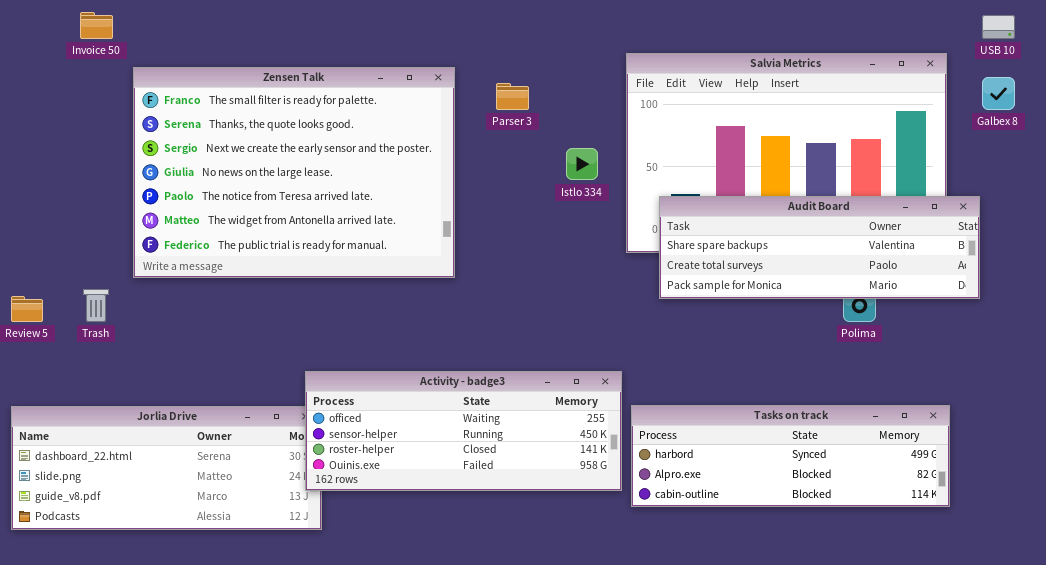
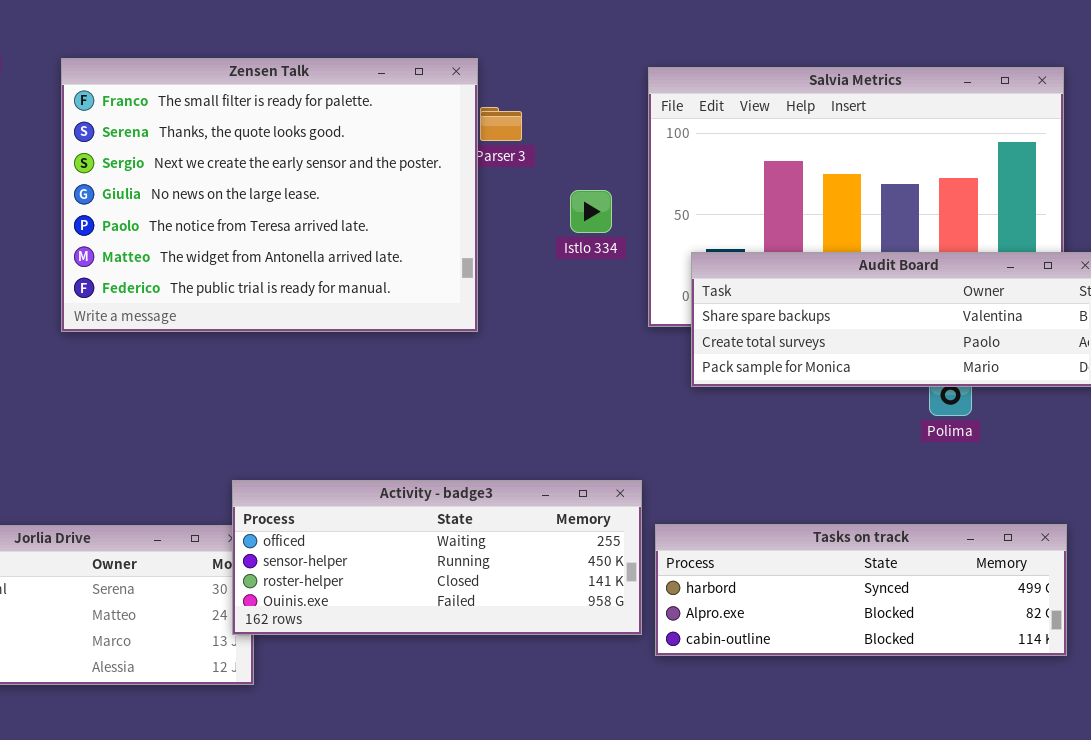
Zensen Talk: [133,67,455,278] -> [61,58,478,332], moved

